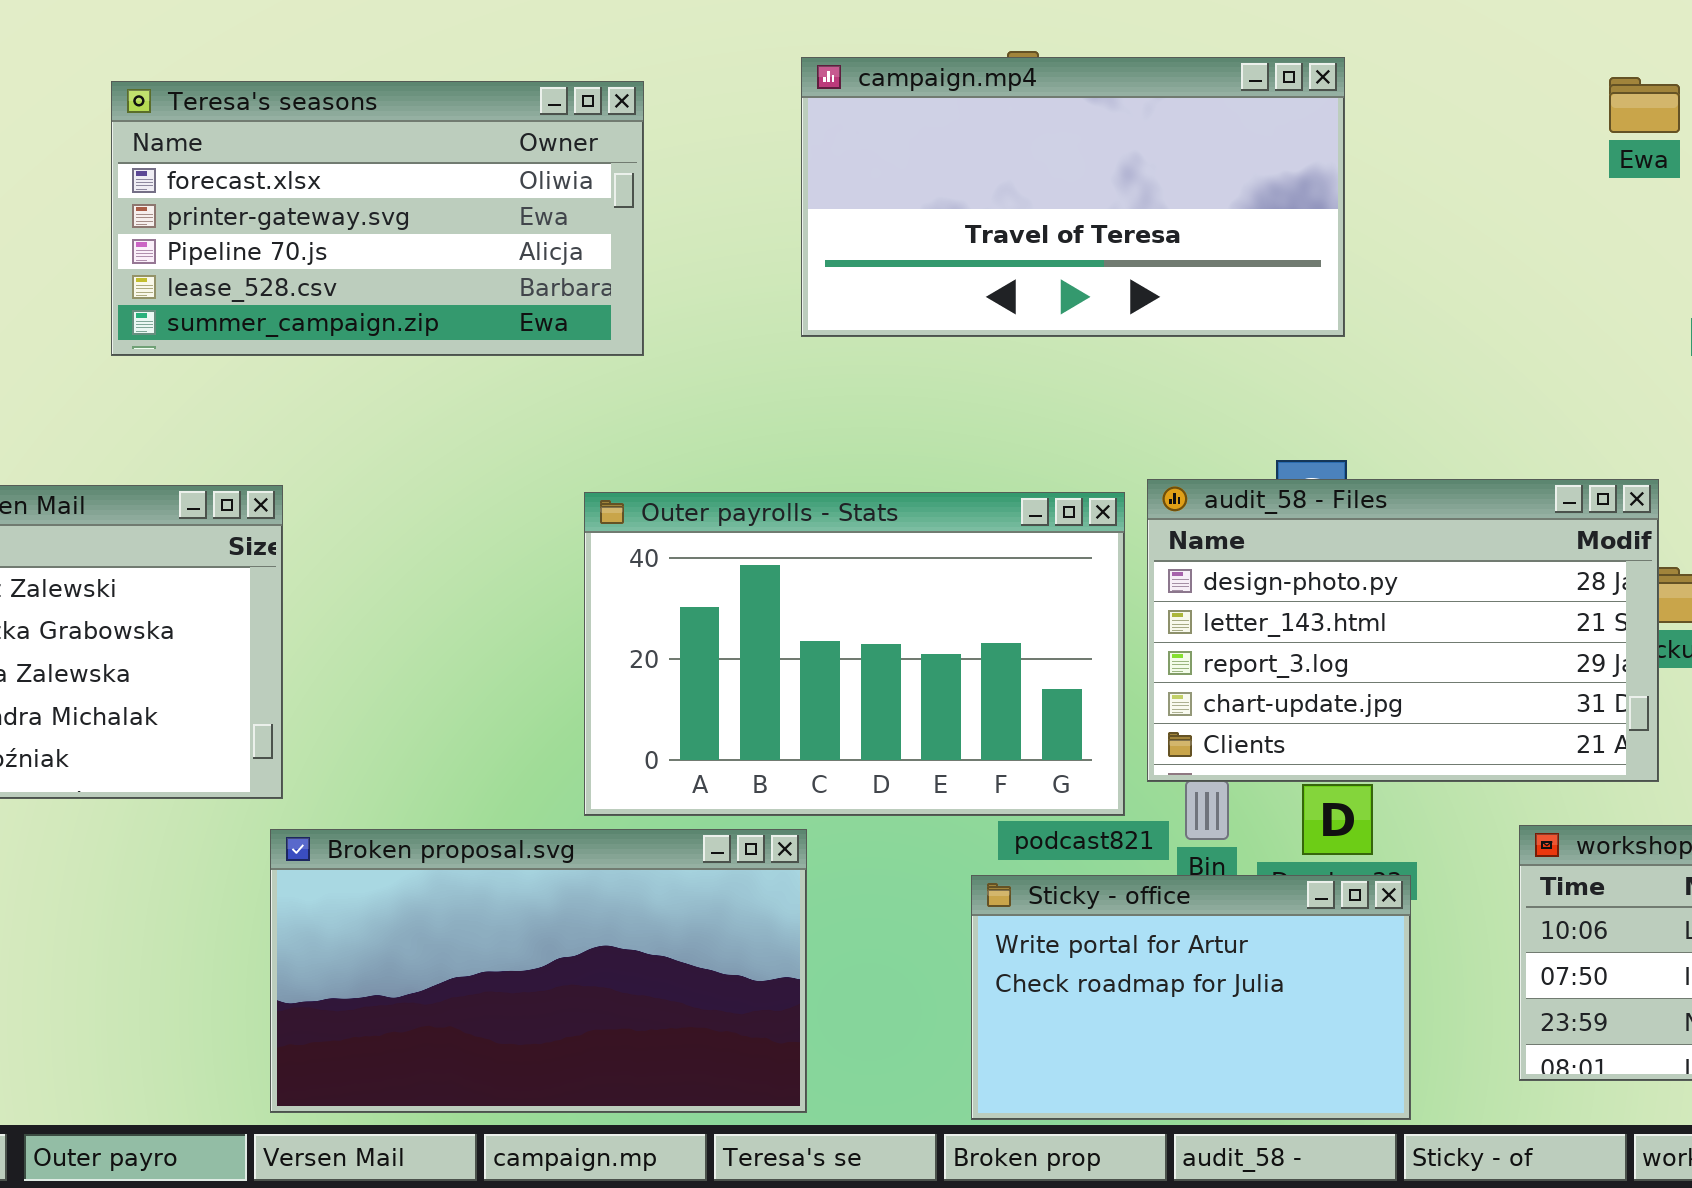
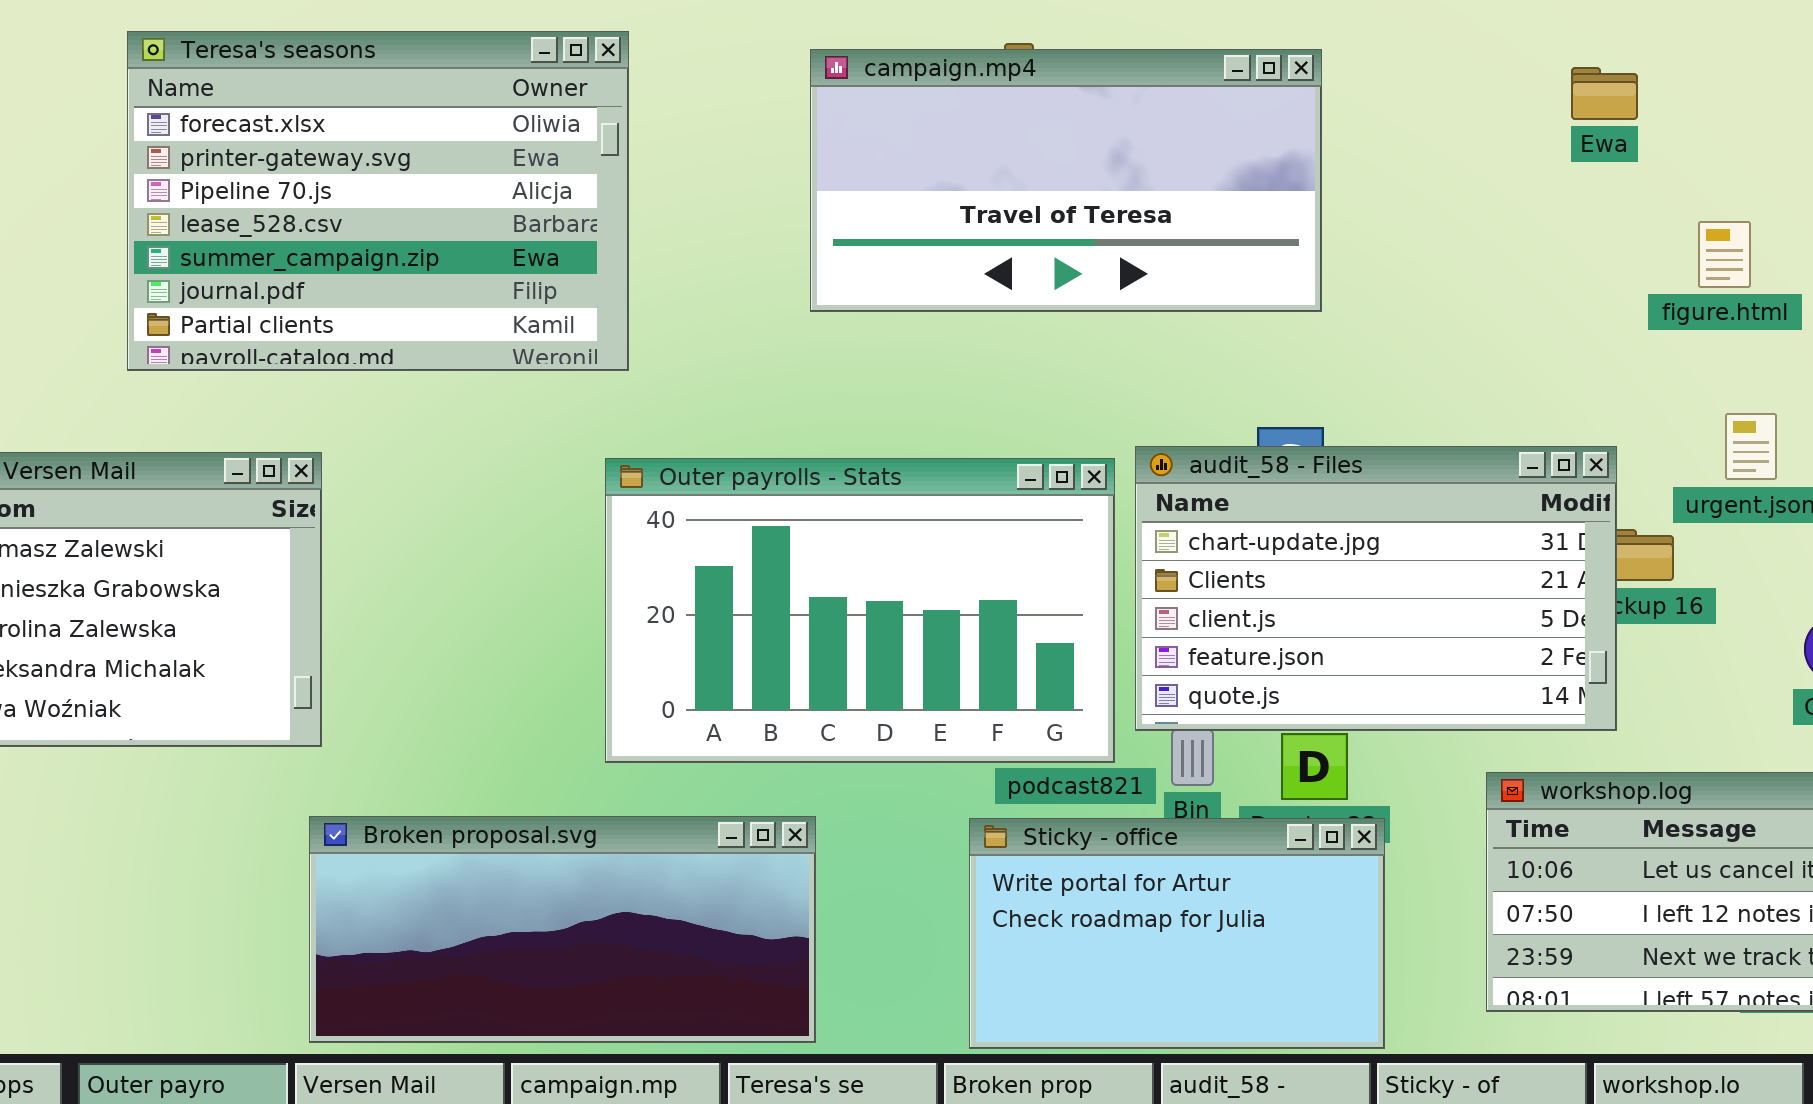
Teresa's seasons: [111,81,644,356] -> [127,31,629,371], moved, resized
audit_58 - Files: [1147,479,1659,782] -> [1135,446,1617,731], scrolled down 3 rows
Broken proposal.svg: [270,829,807,1113] -> [309,816,816,1043], resized

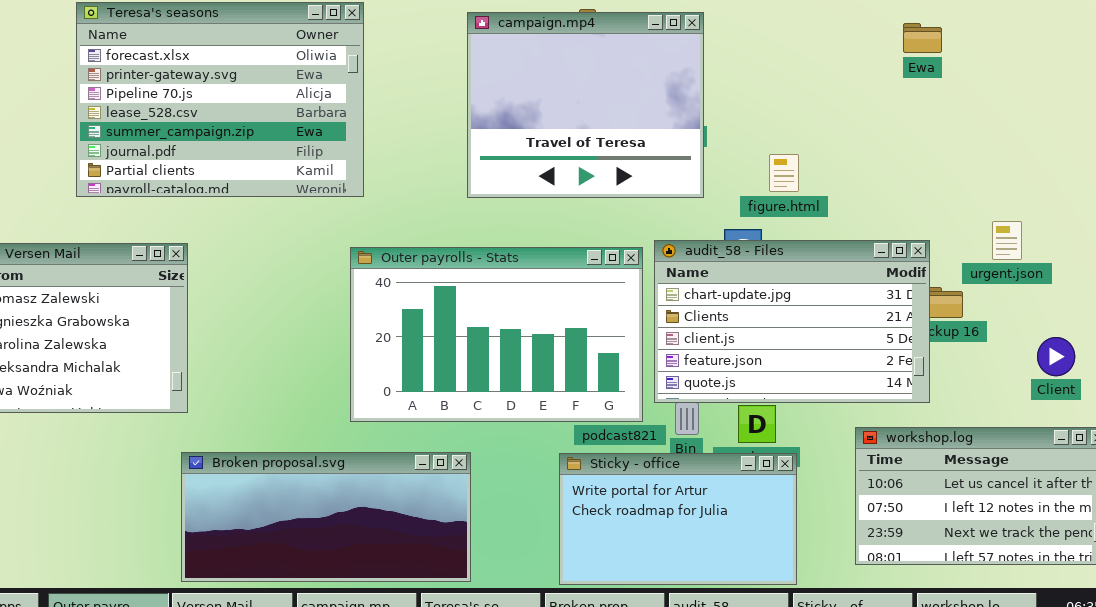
campaign.mp4: [810,49,1322,312] -> [467,12,704,198], resized
figure.html: [1698,221,1751,288] -> [769,154,799,192], moved

